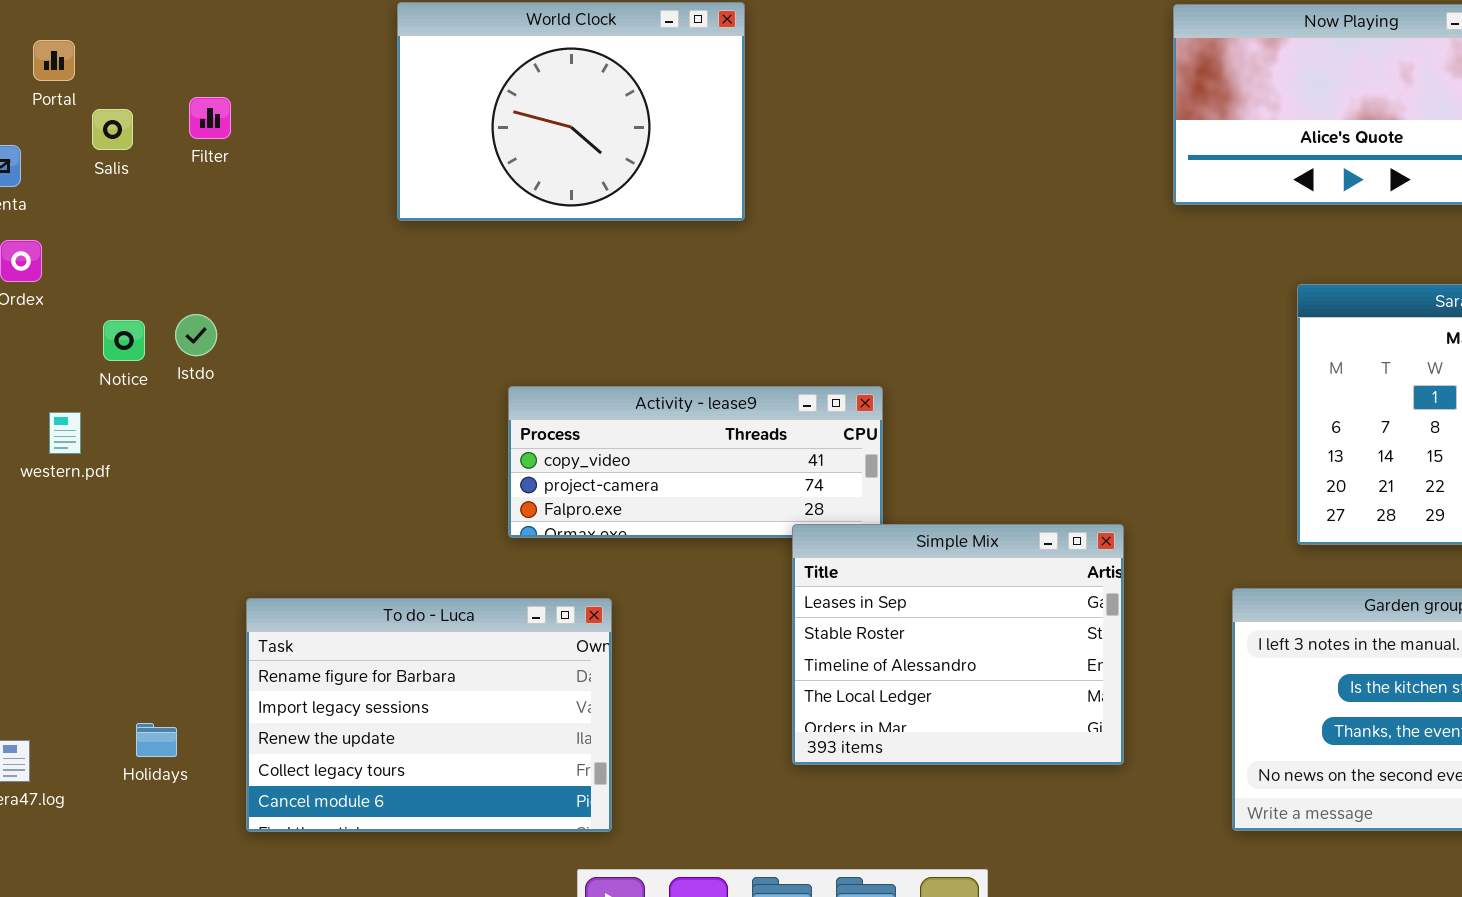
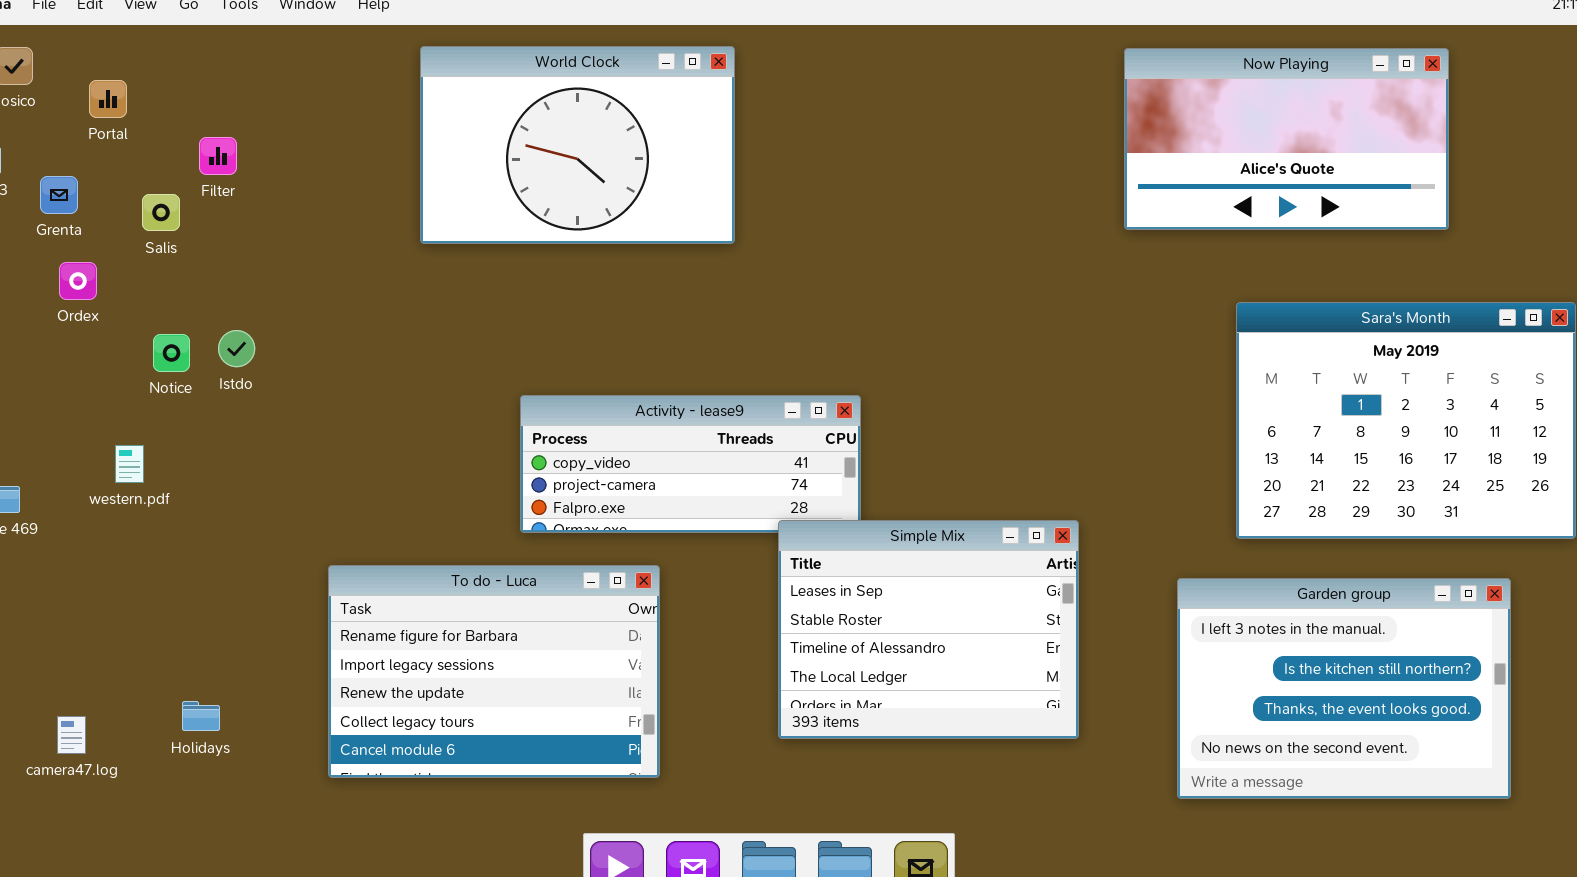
Filter: [189,97,231,139] -> [199,137,237,175], moved
Salis: [92,109,133,150] -> [142,194,180,231], moved
western.pdf: [49,412,81,454] -> [115,445,144,483], moved
To do - Luca: [246,598,612,832] -> [328,565,660,778], moved

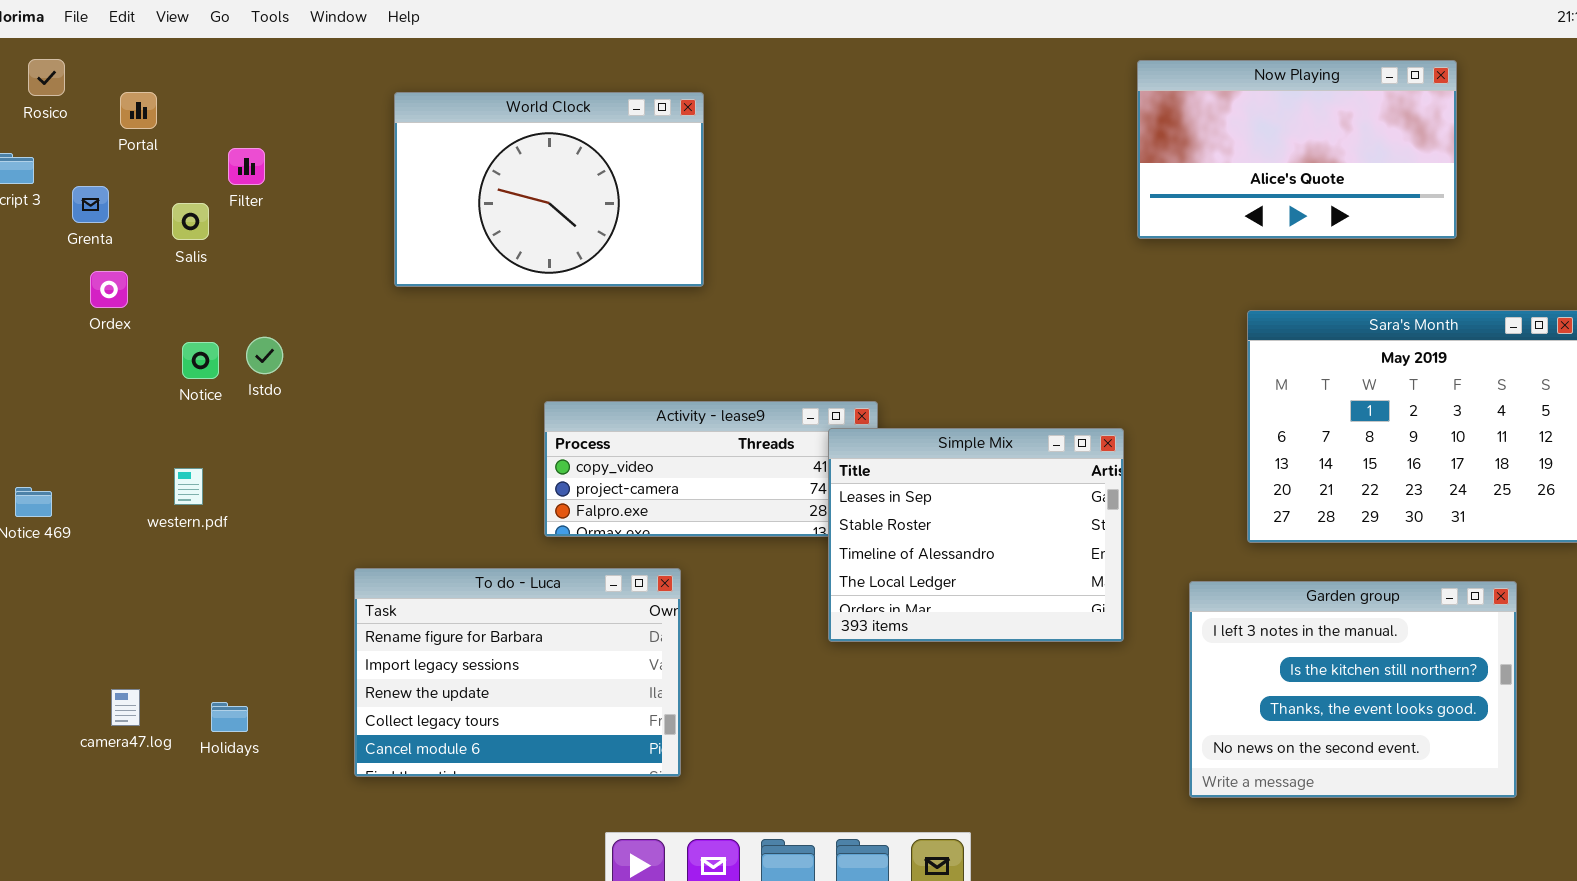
World Clock: [420,46,735,244] -> [394,92,704,287], moved
western.pdf: [115,445,144,483] -> [174,468,203,505], moved
Simple Mix: [778,520,1079,739] -> [828,428,1124,642], moved
camera47.log: [57,716,86,754] -> [111,689,140,726], moved

